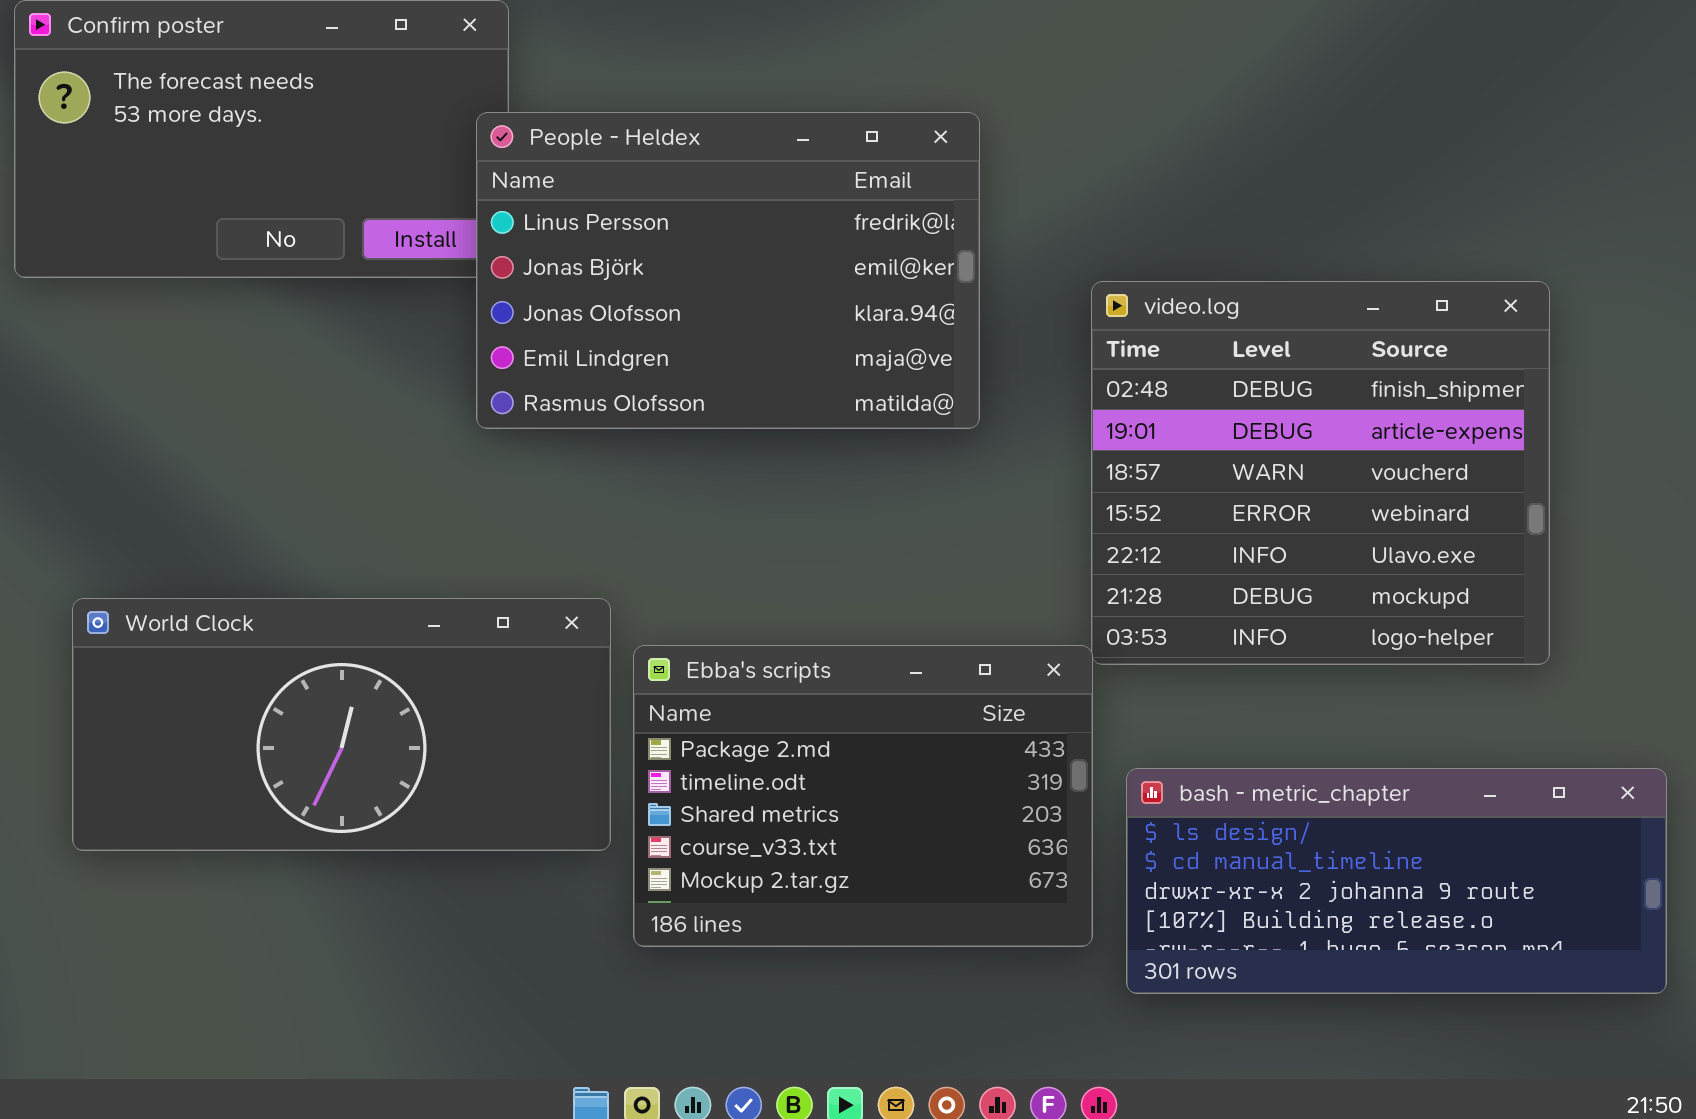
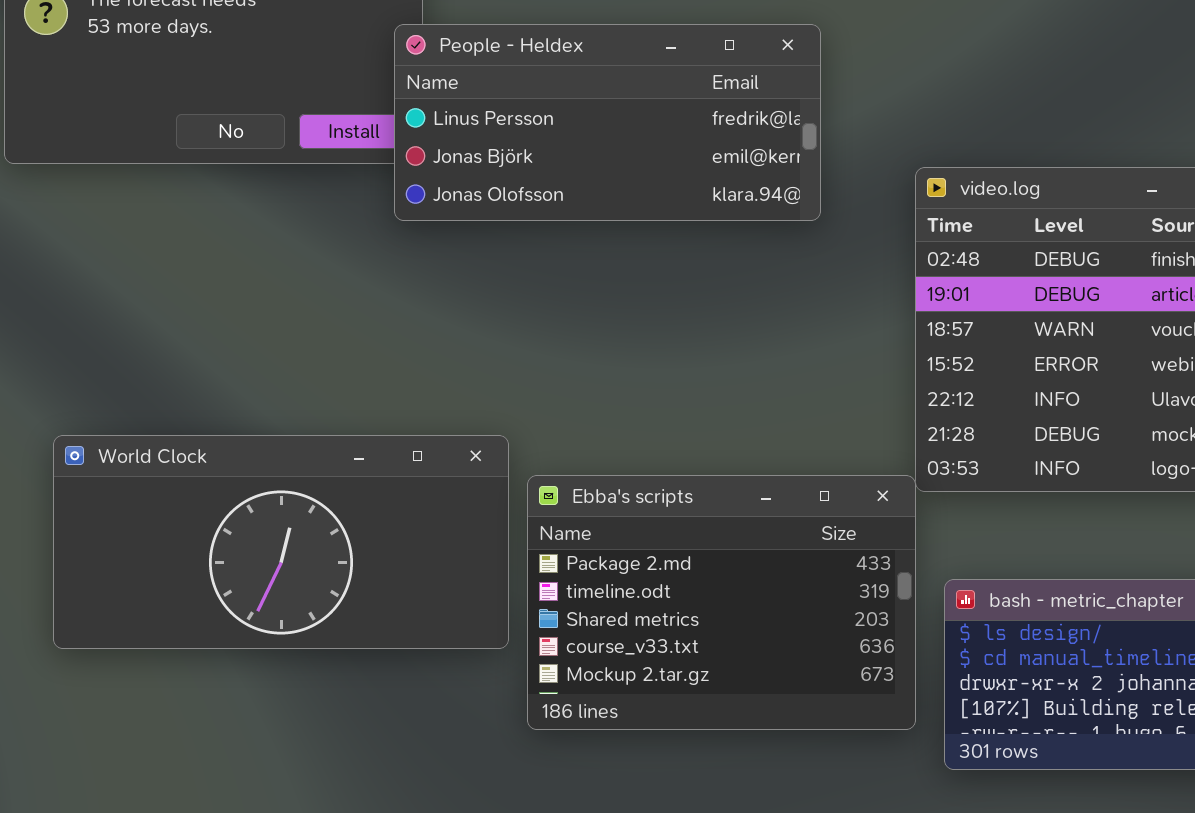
People - Heldex: [476,112,980,429] -> [394,24,821,221], resized

